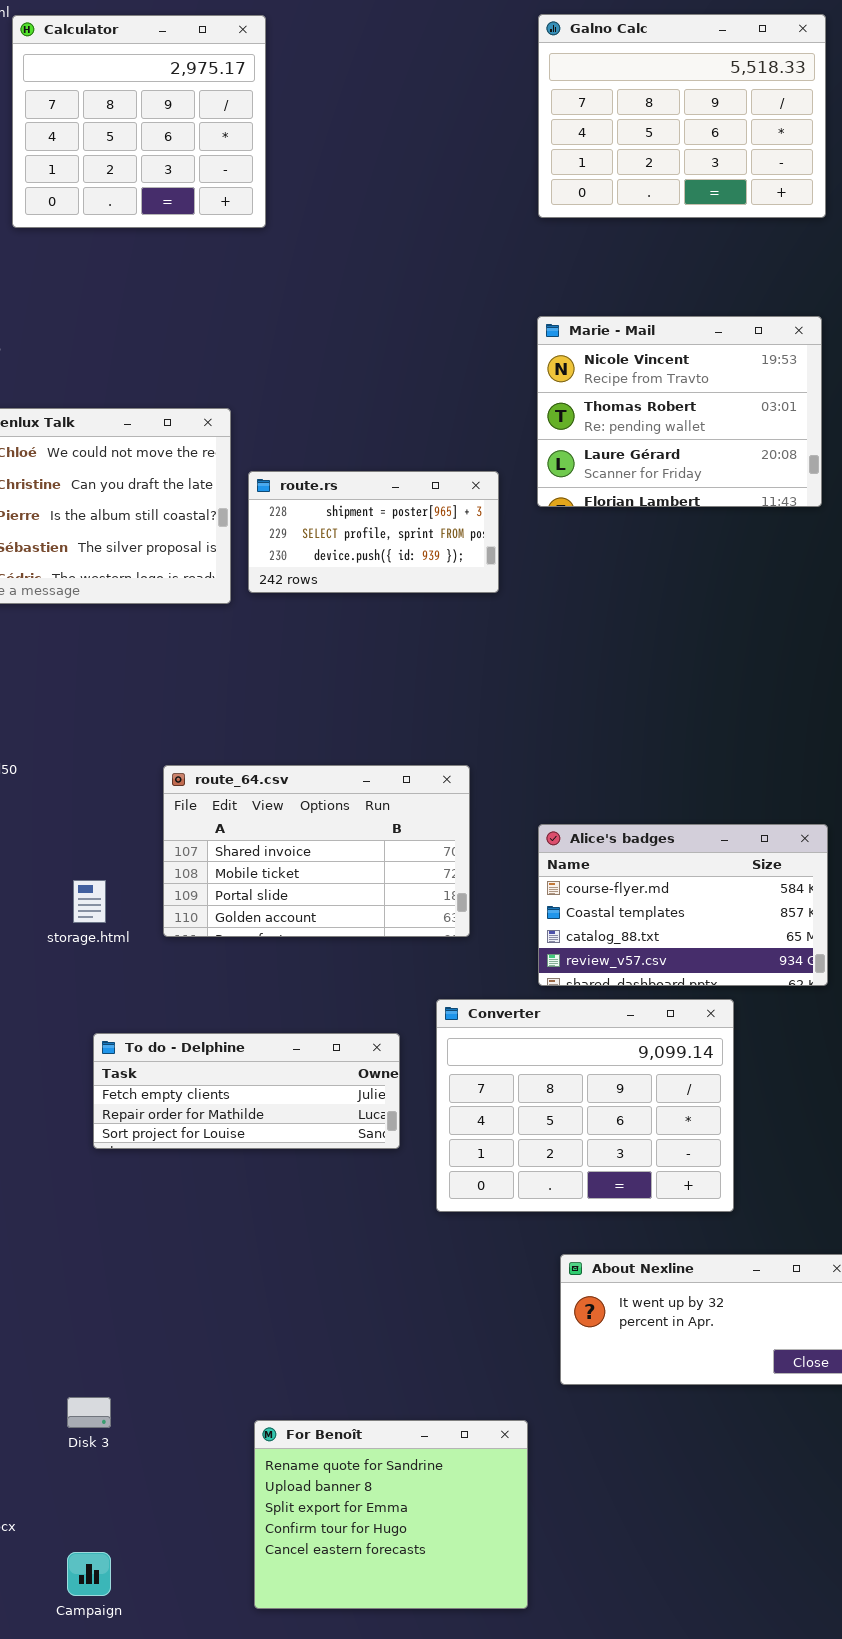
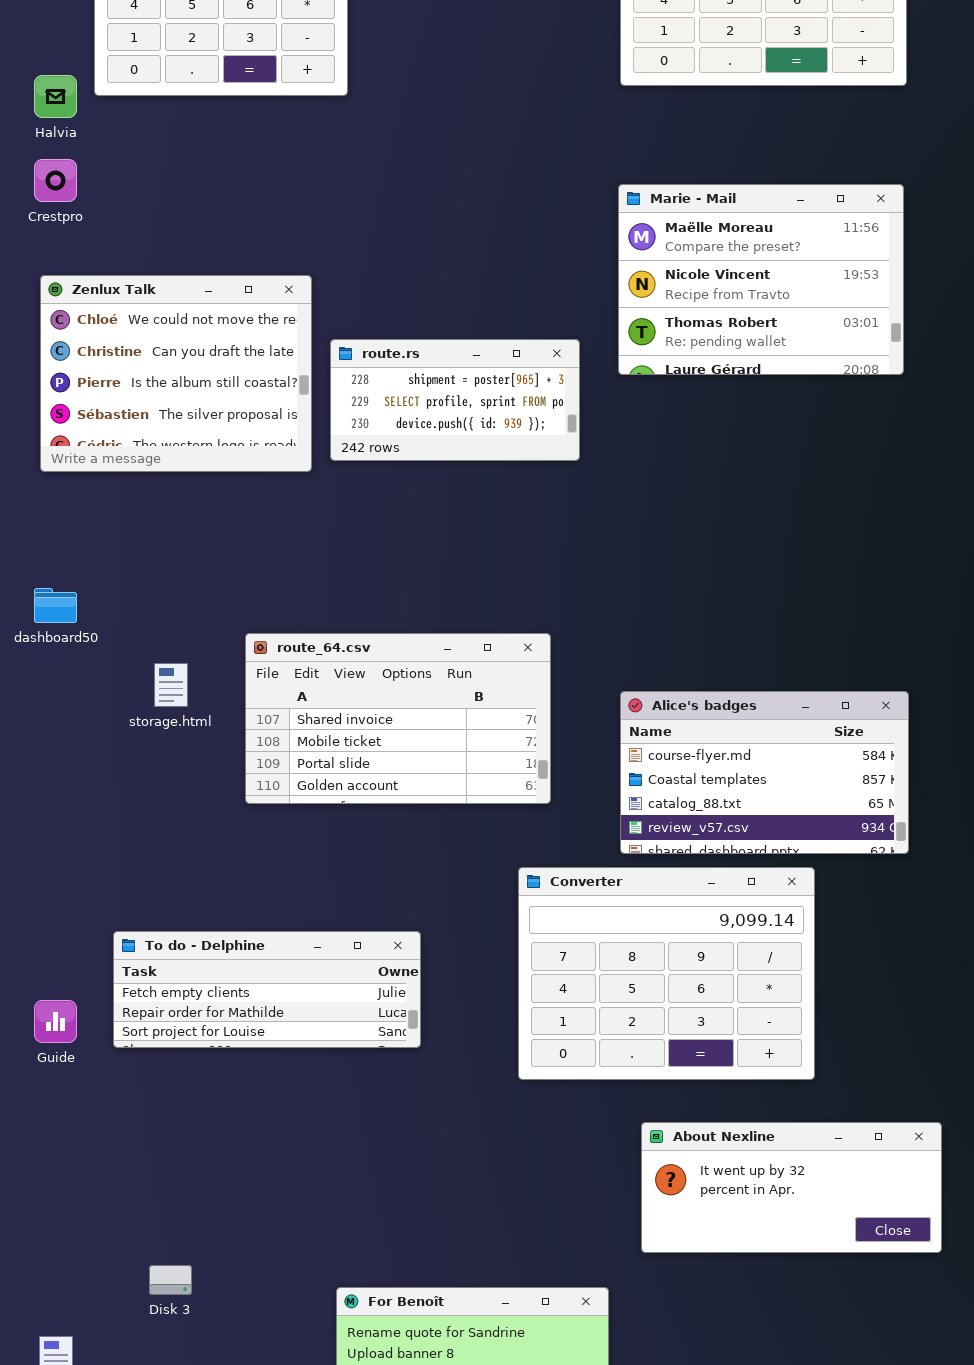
Marie - Mail: [537,316,822,507] -> [618,184,904,375], scrolled up 1 row
storage.html: [73,880,106,923] -> [154,663,188,707], moved
To do - Delphine: [93,1033,400,1149] -> [113,931,421,1048], moved

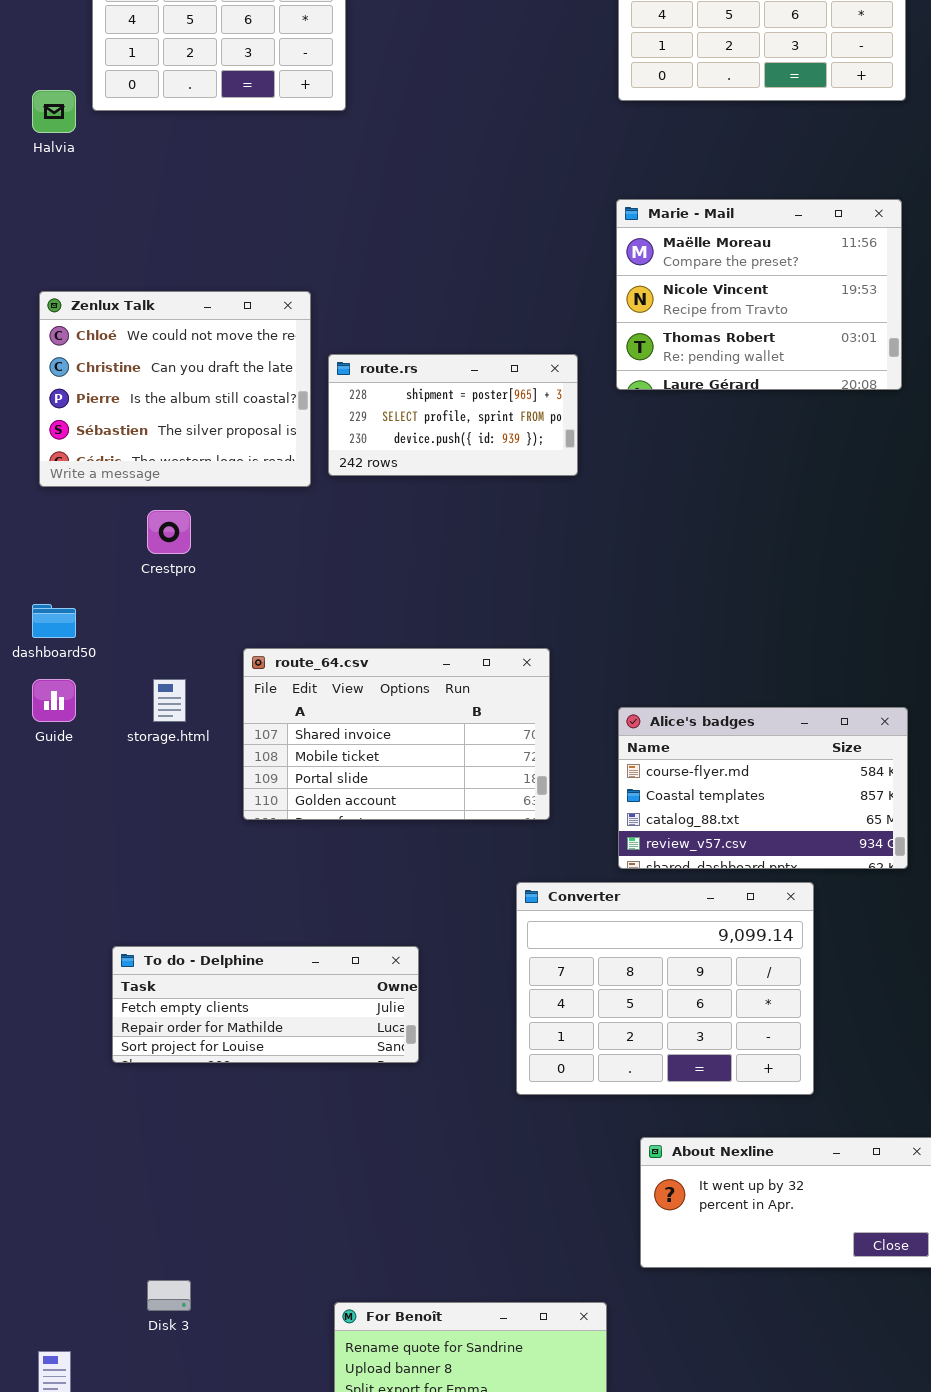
Crestpro: [34,159,77,202] -> [147,510,191,554], moved
Guide: [34,1000,77,1043] -> [32,679,76,722], moved

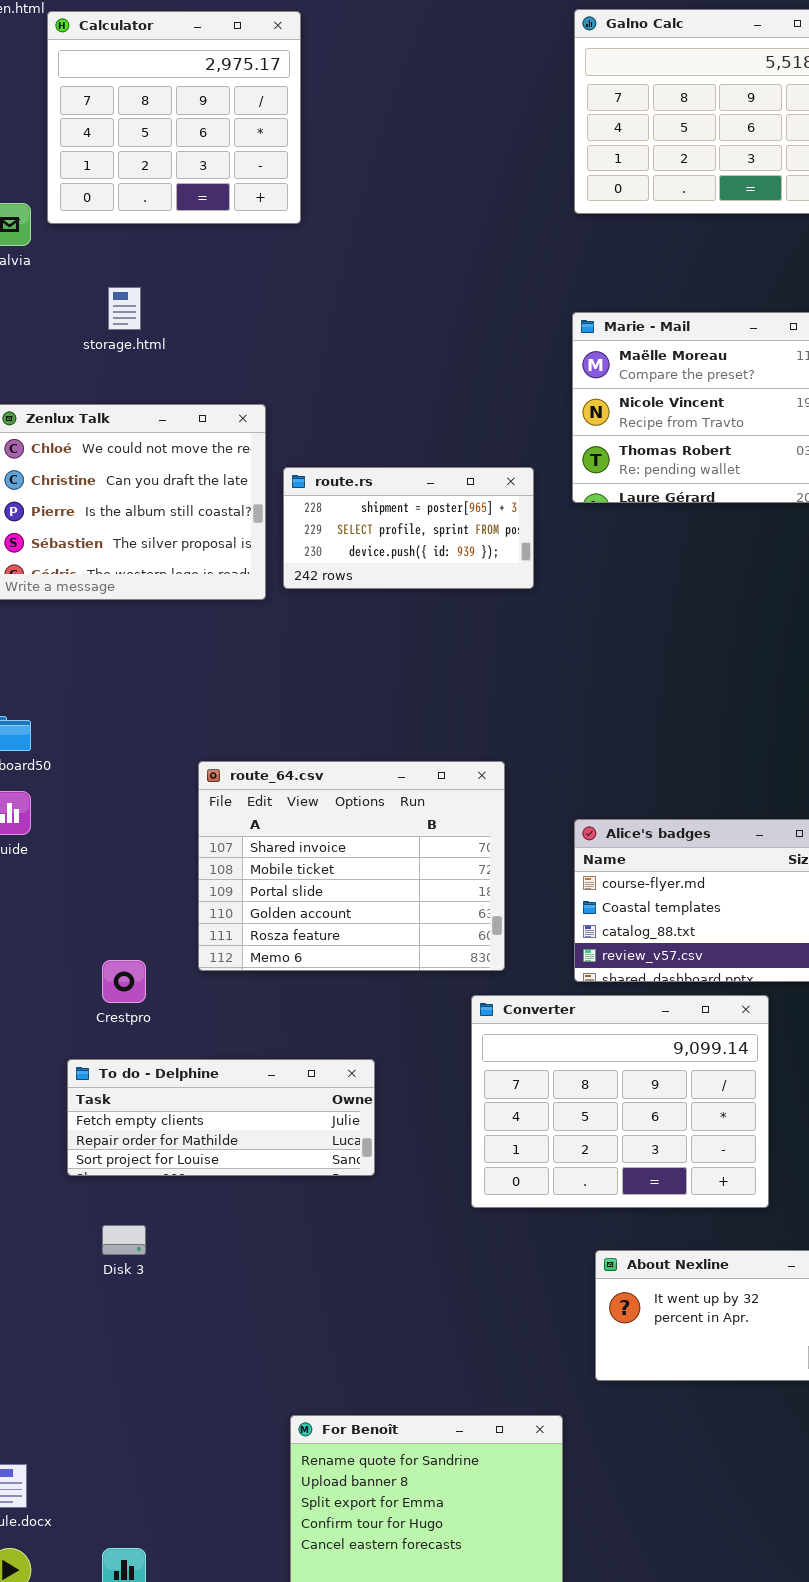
Crestpro: [147,510,191,554] -> [102,960,146,1003], moved
route_64.csv: [243,648,550,820] -> [198,761,505,971], resized
storage.html: [153,679,186,722] -> [108,287,141,330], moved
Disk 3: [147,1280,191,1311] -> [102,1225,146,1255], moved

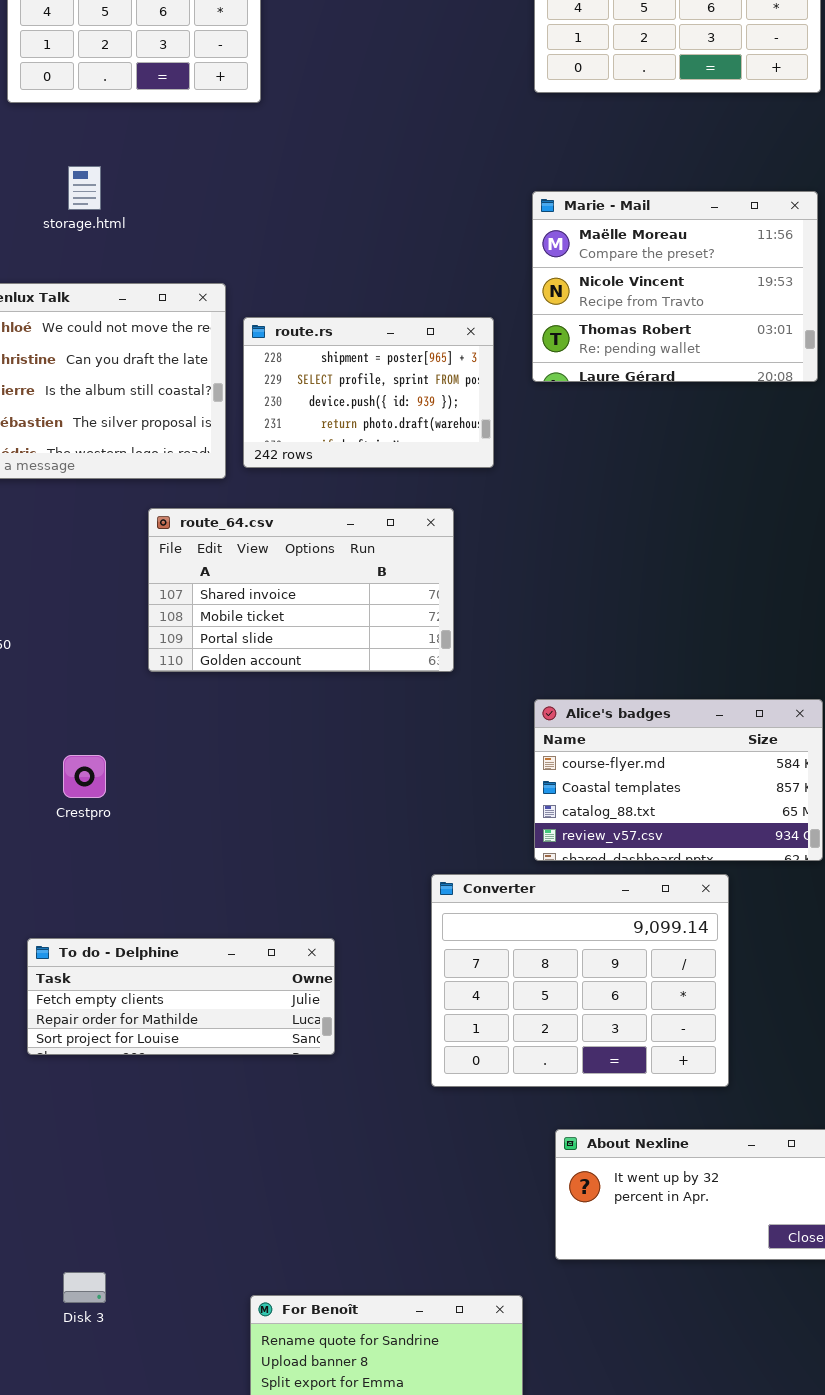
route.rs: [283,467,534,589] -> [243,317,494,468], resized
route_64.csv: [198,761,505,971] -> [148,508,454,672], moved, resized
Crestpro: [102,960,146,1003] -> [63,755,106,798], moved
Disk 3: [102,1225,146,1255] -> [63,1272,106,1303], moved

